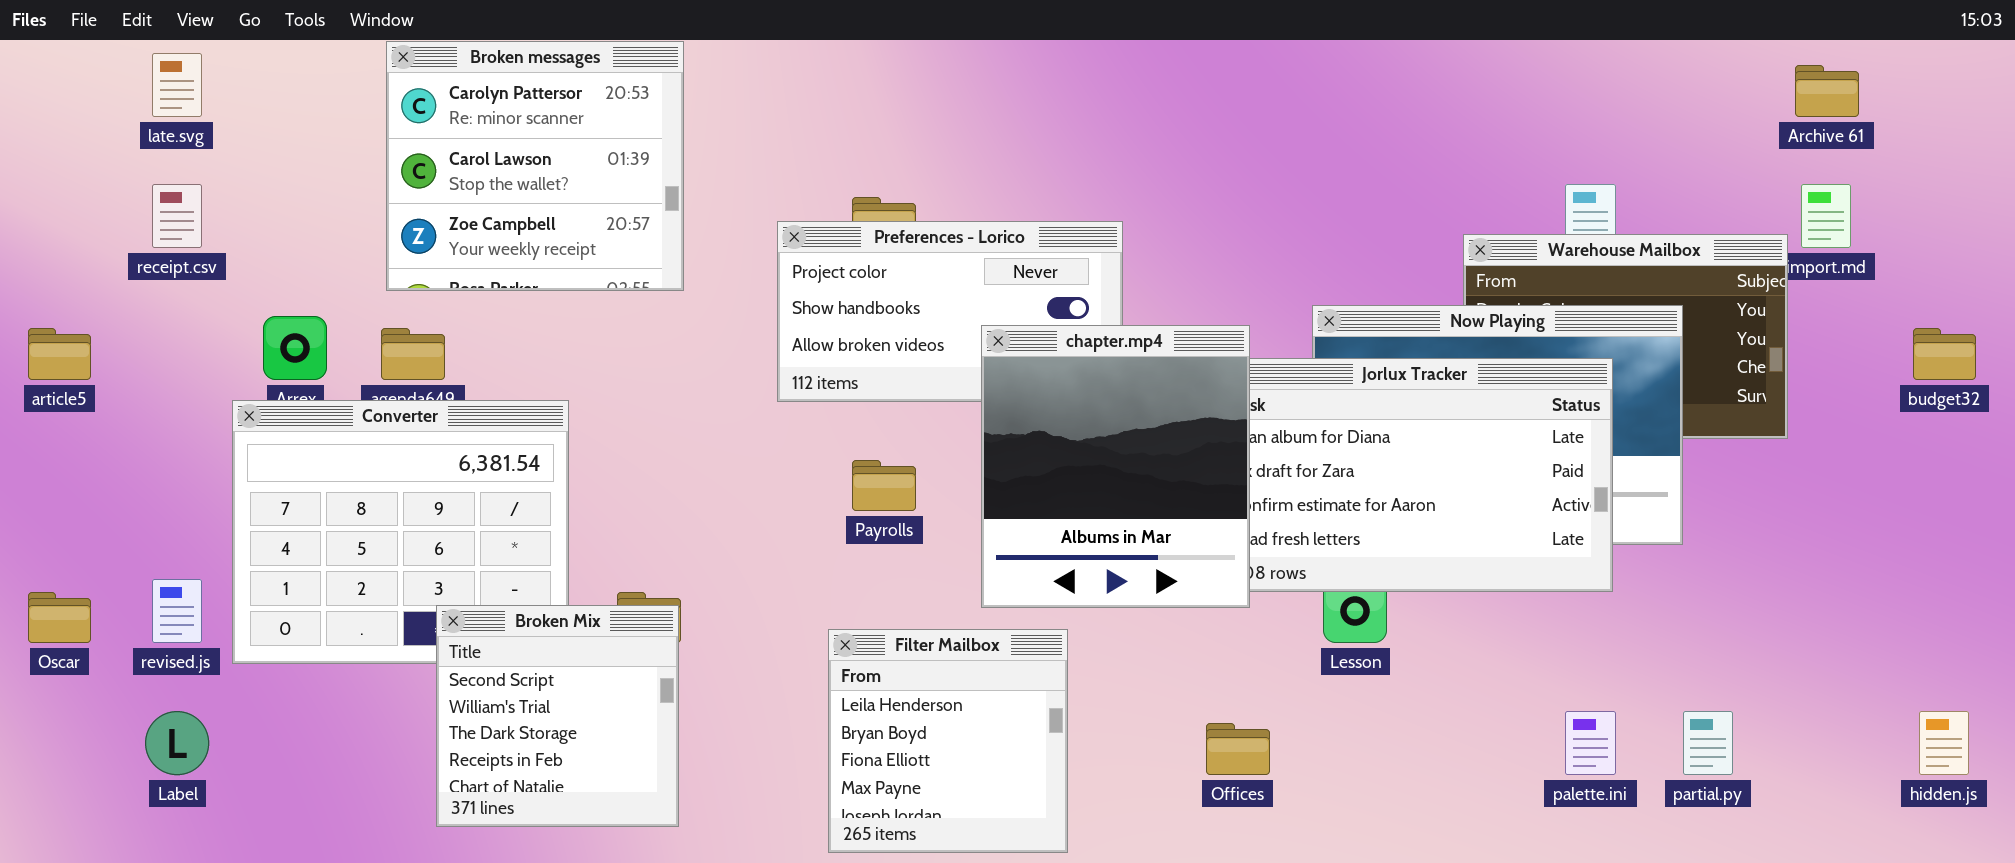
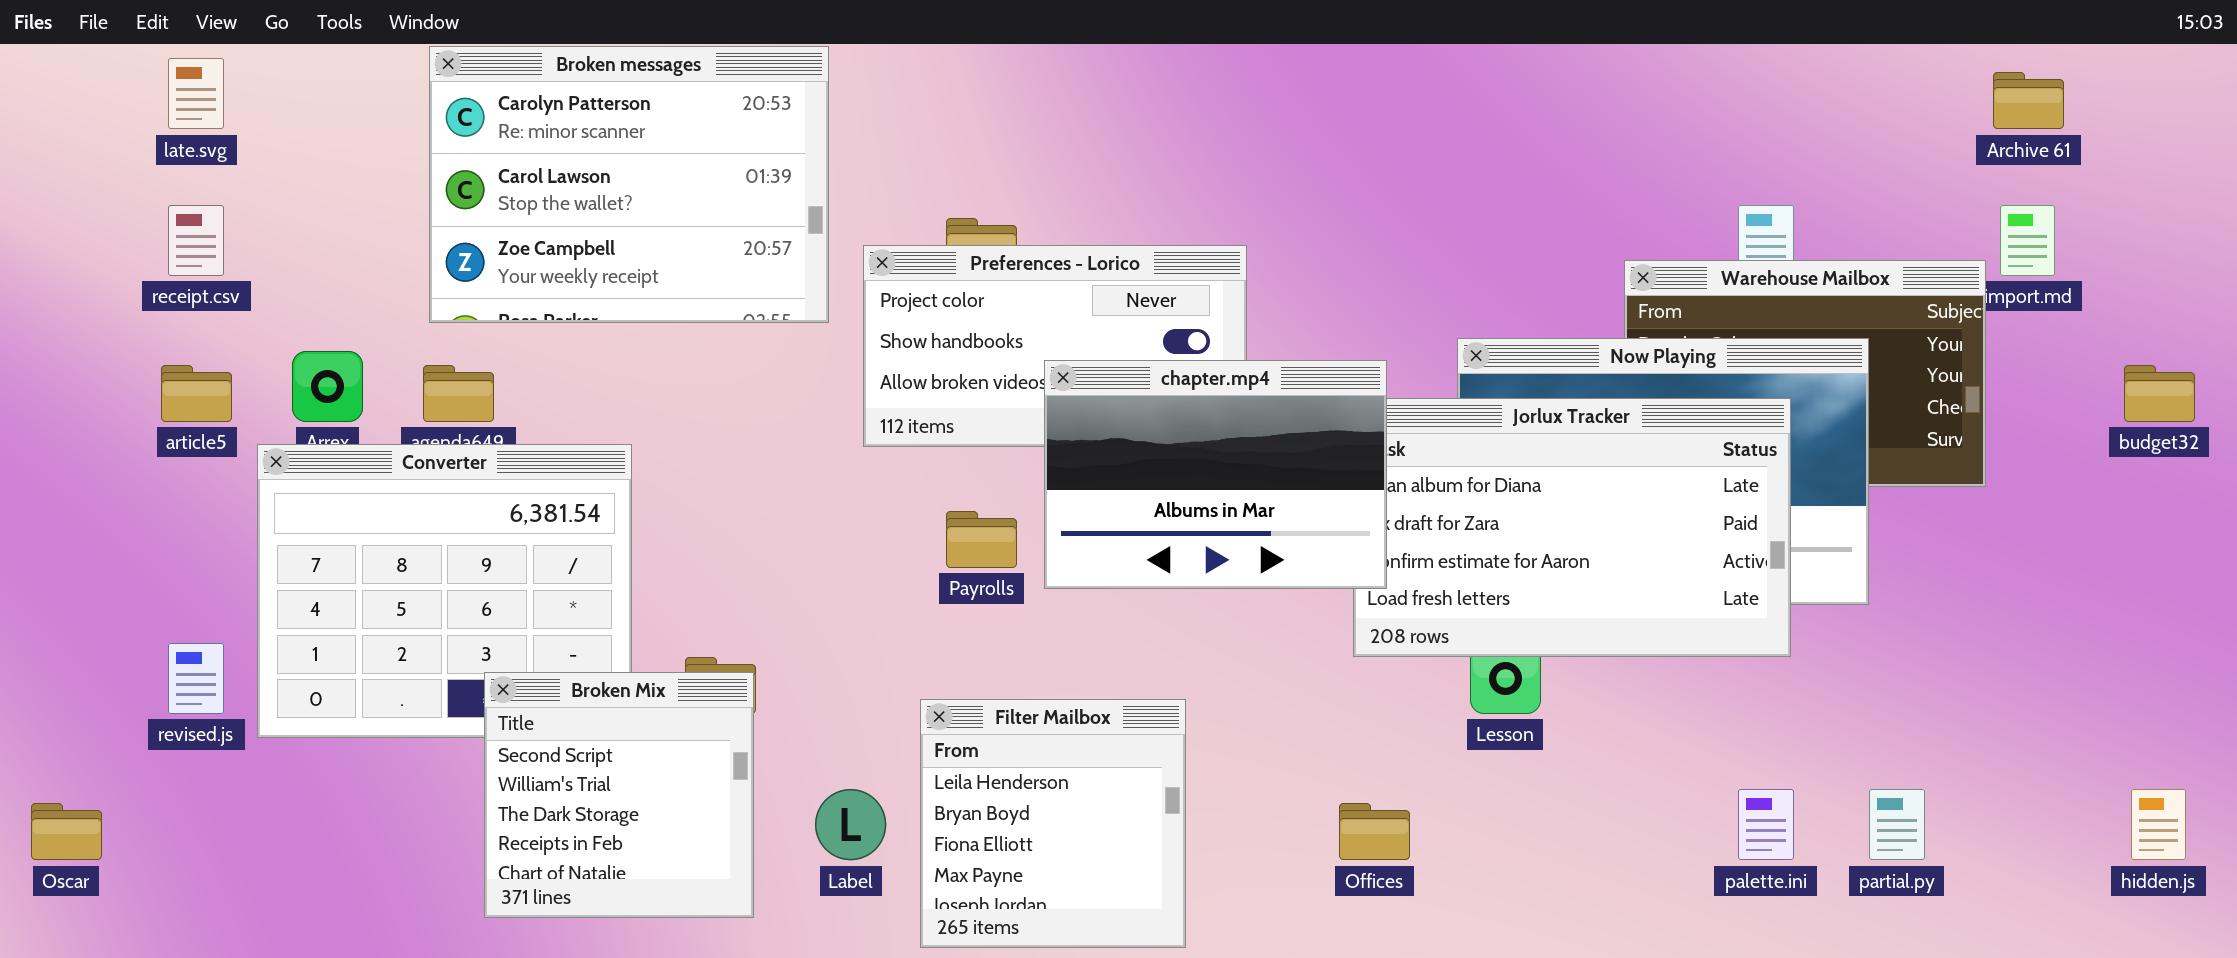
Broken messages: [386,41,684,291] -> [429,46,829,323], resized
chapter.mp4: [981,325,1250,608] -> [1044,360,1387,589], resized
article5: [28,328,91,380] -> [161,365,232,422], moved
Oscar: [28,592,91,643] -> [31,803,102,860], moved
Label: [145,711,209,775] -> [815,789,886,860], moved

